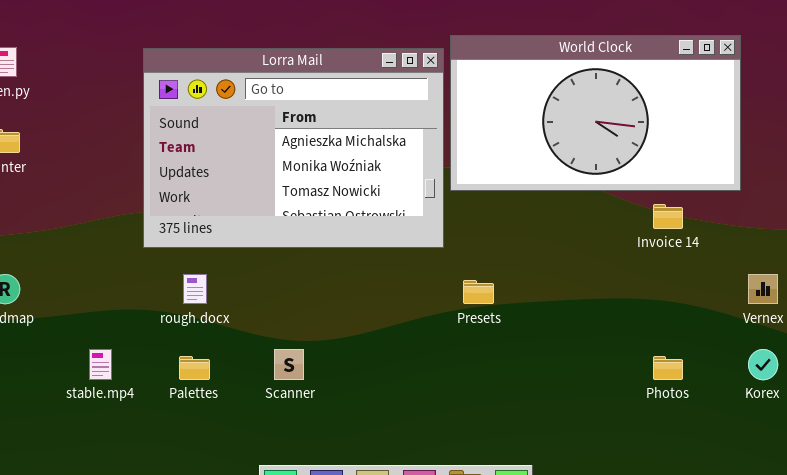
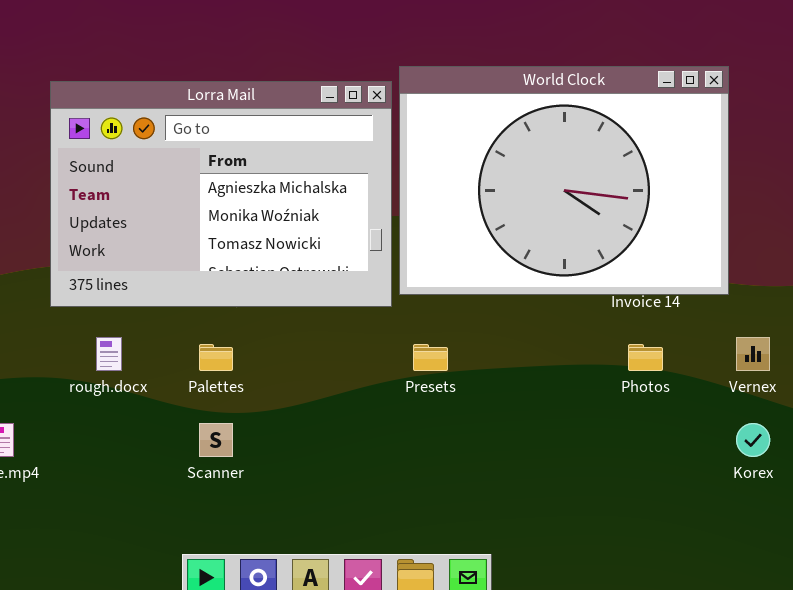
World Clock: [450,35,741,191] -> [399,66,729,295], resized
Palettes: [179,356,210,380] -> [199,344,233,371], moved
Photos: [653,356,683,380] -> [628,344,663,371], moved

